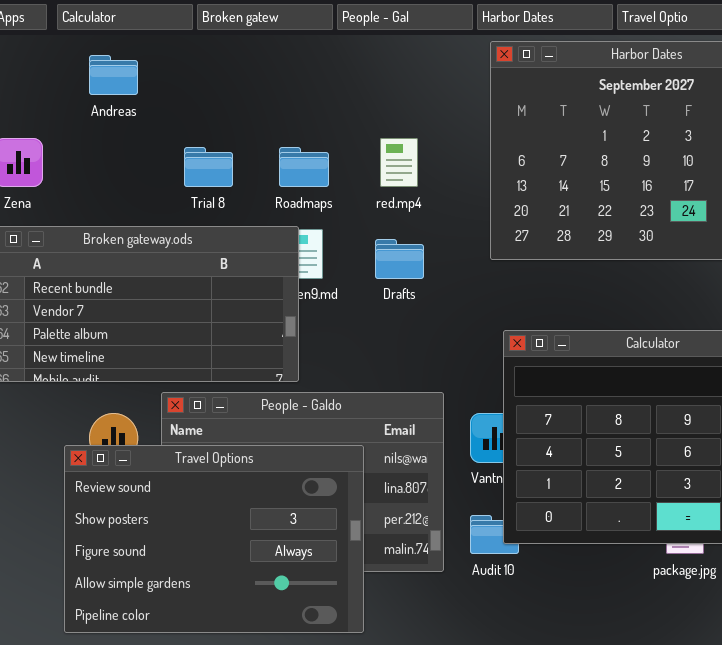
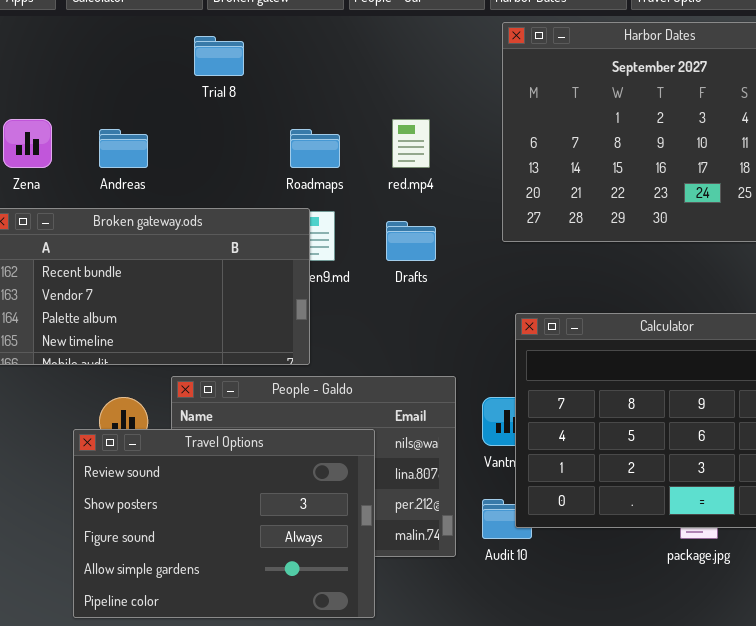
Andreas: [89,55,138,95] -> [99,129,148,168], moved
Trial 8: [184,147,233,187] -> [194,36,244,76], moved

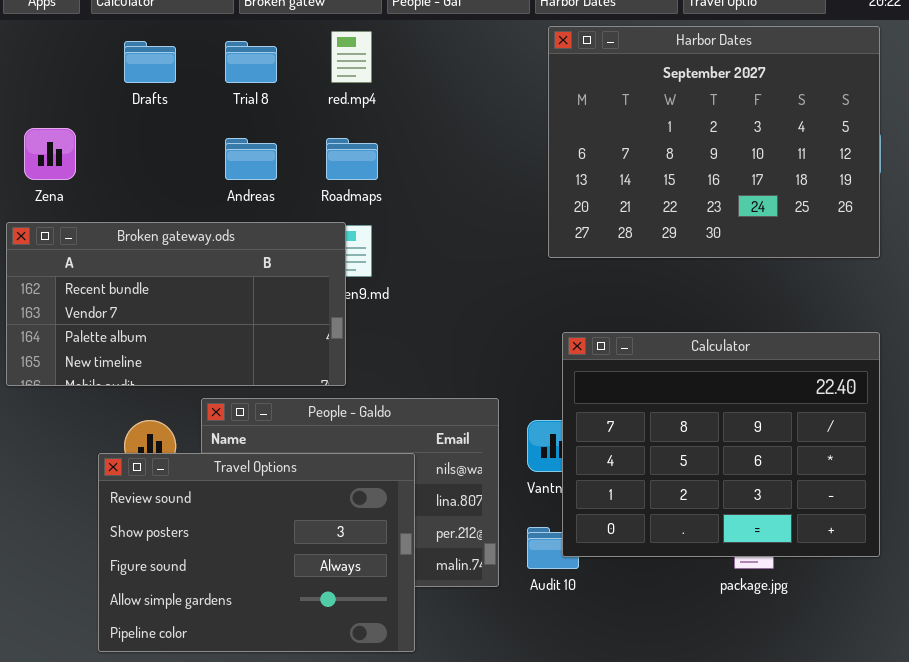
red.mp4: [392,119,430,168] -> [331,31,372,83], moved
Andreas: [99,129,148,168] -> [225,138,277,180], moved
Drafts: [386,221,436,261] -> [124,41,176,83], moved

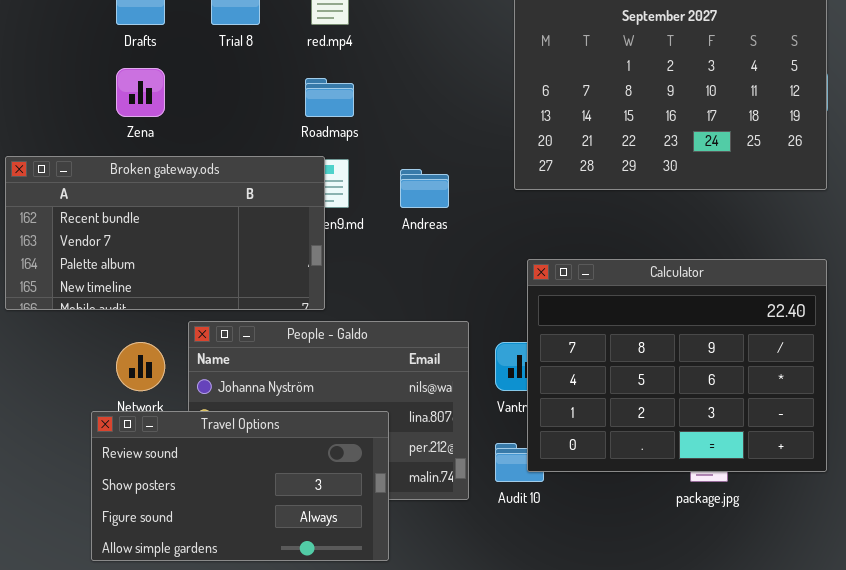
Zena: [24,128,76,180] -> [116,68,165,117], moved
Andreas: [225,138,277,180] -> [400,169,449,208], moved
Travel Options: [98,453,415,652] -> [91,411,389,561], resized

